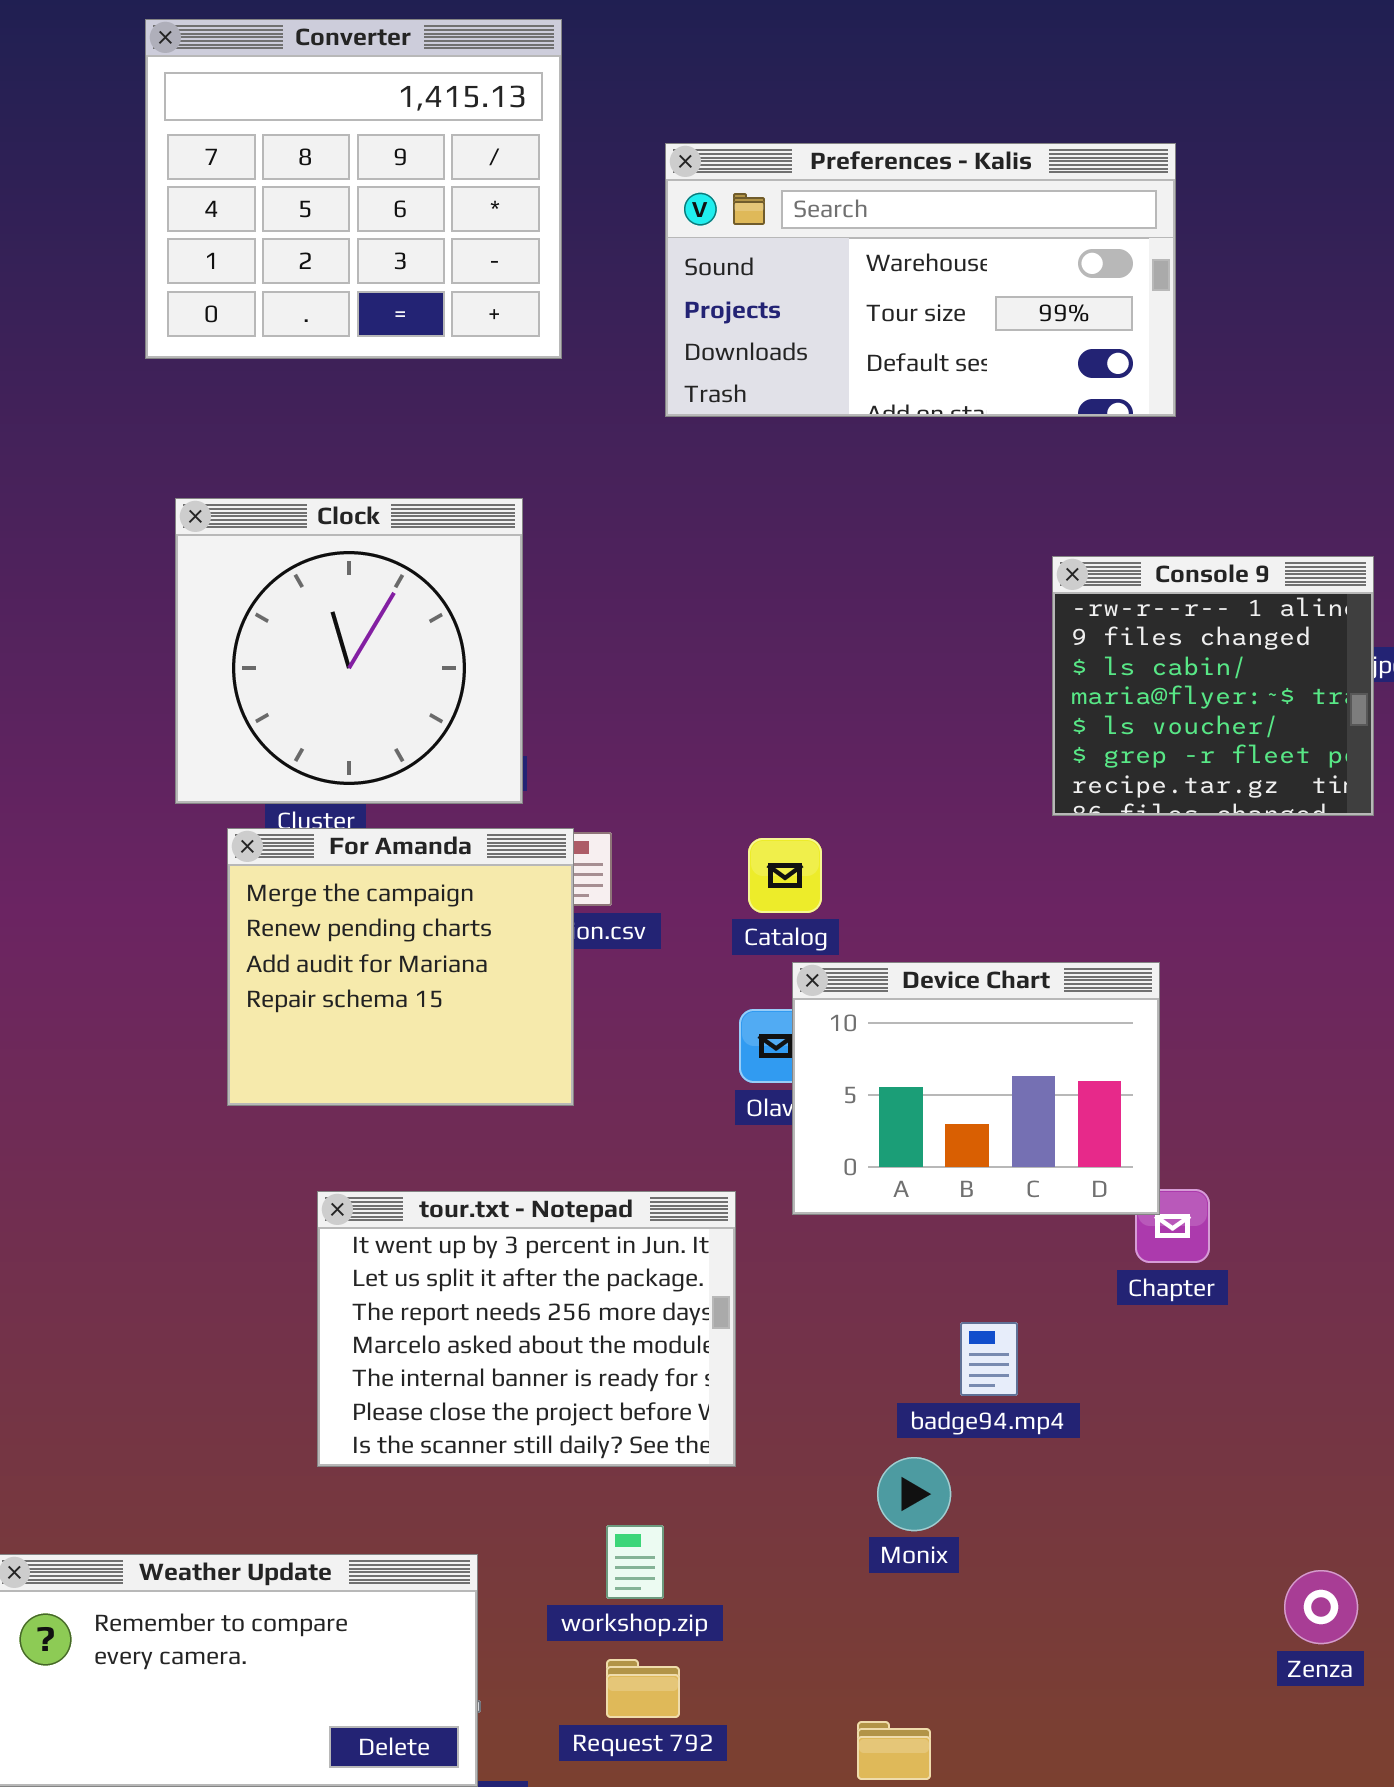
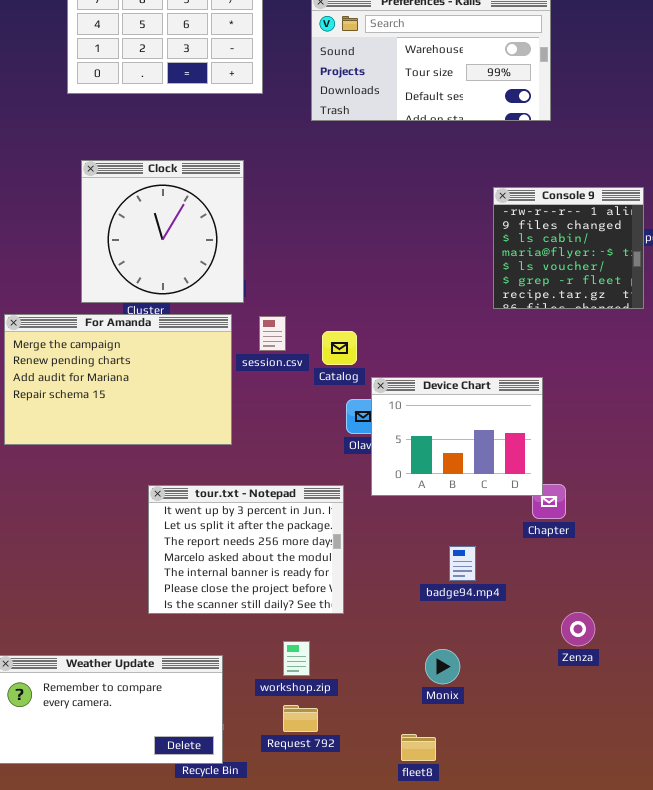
For Amanda: [227,828,574,1106] -> [4,314,232,445], moved, resized
Catalog: [748,838,822,913] -> [322,331,357,365], moved
Monix: [877,1457,951,1531] -> [425,649,460,684], moved
Zenza: [1284,1570,1358,1644] -> [561,612,595,646], moved

